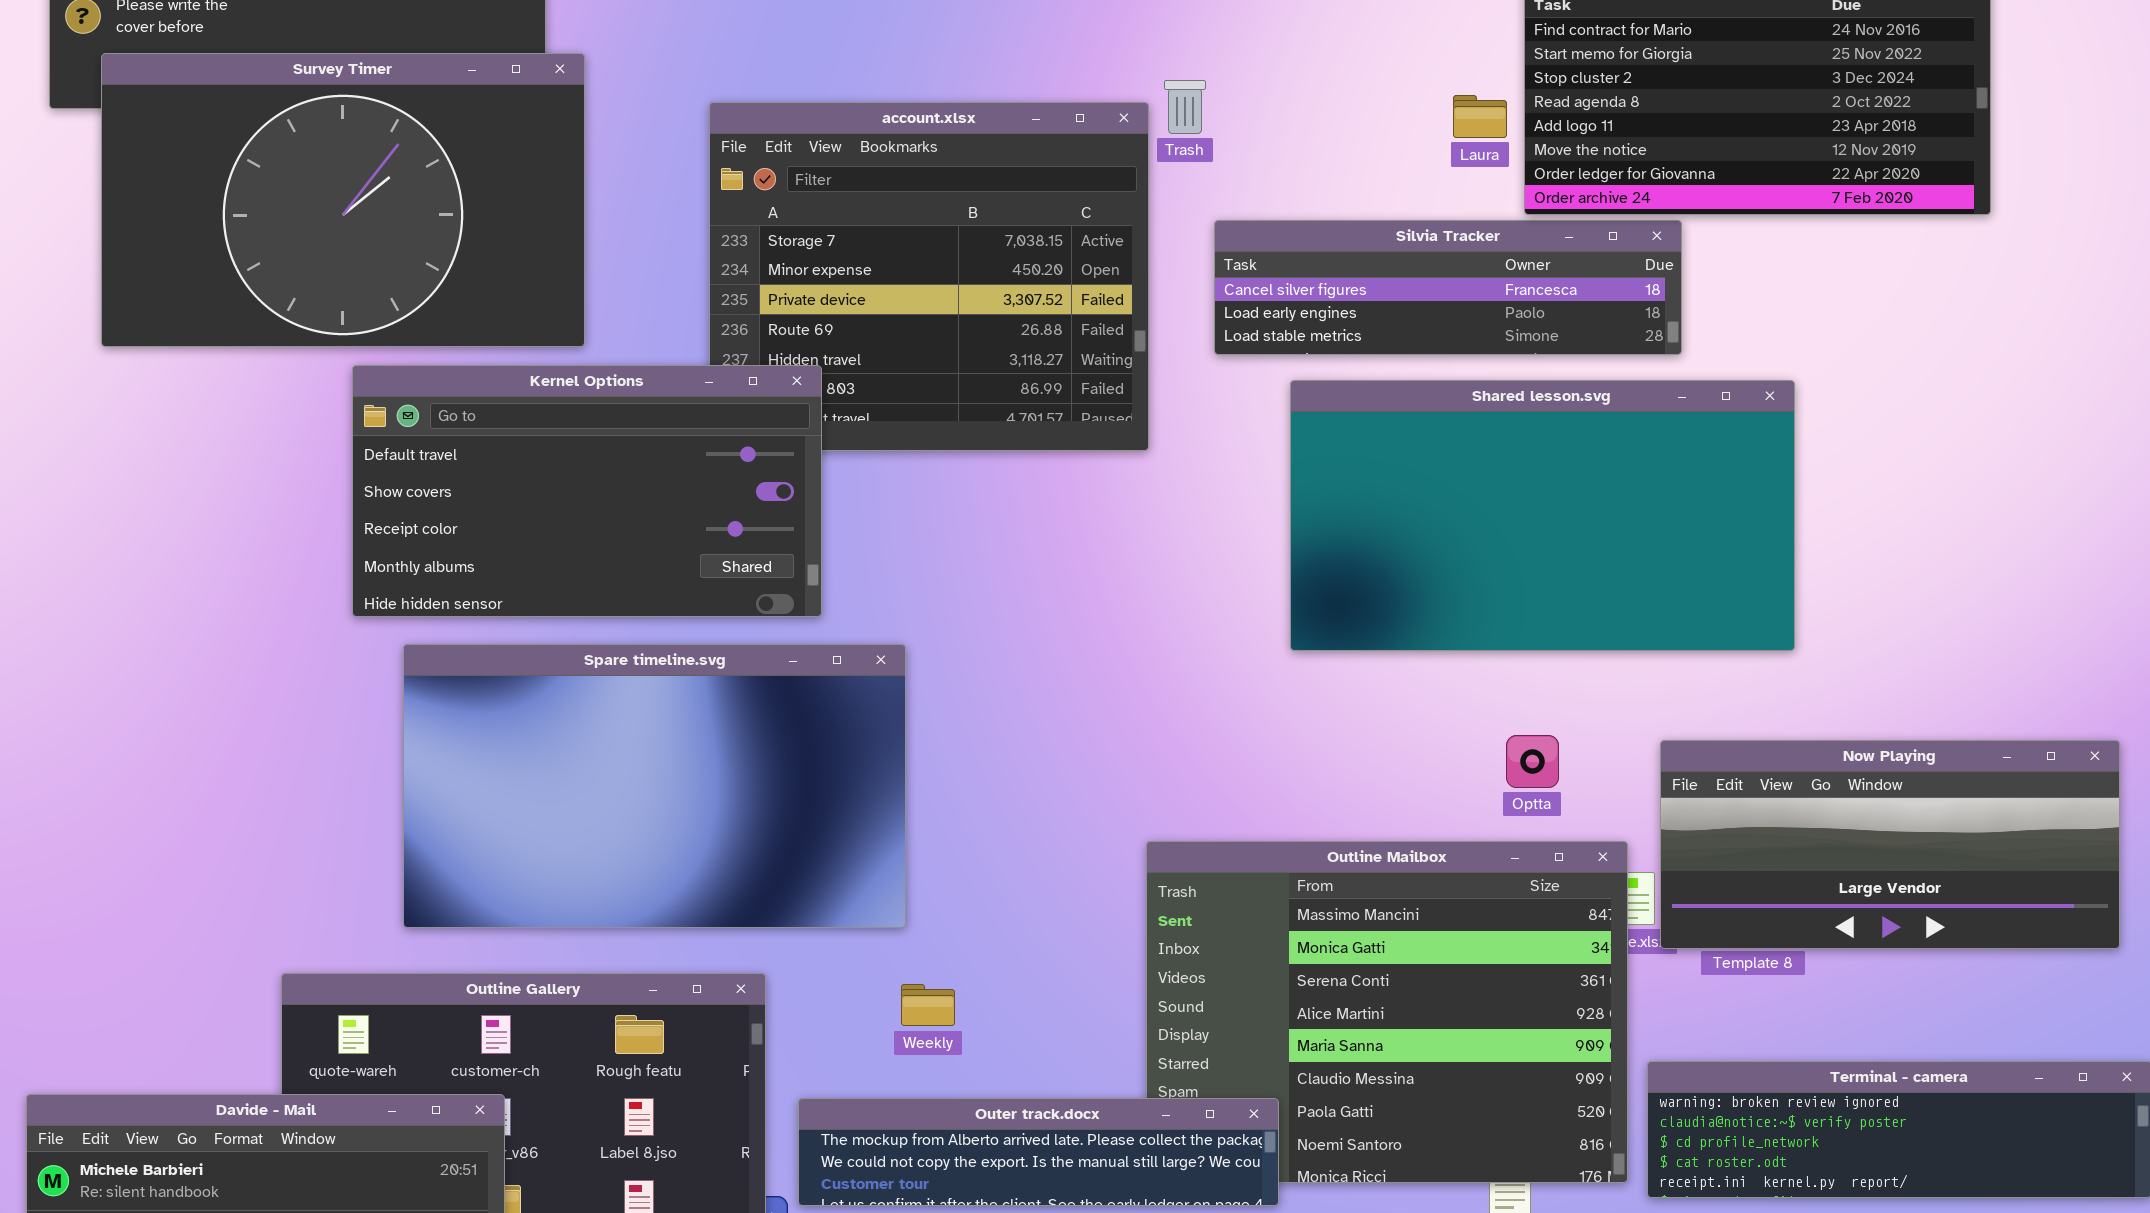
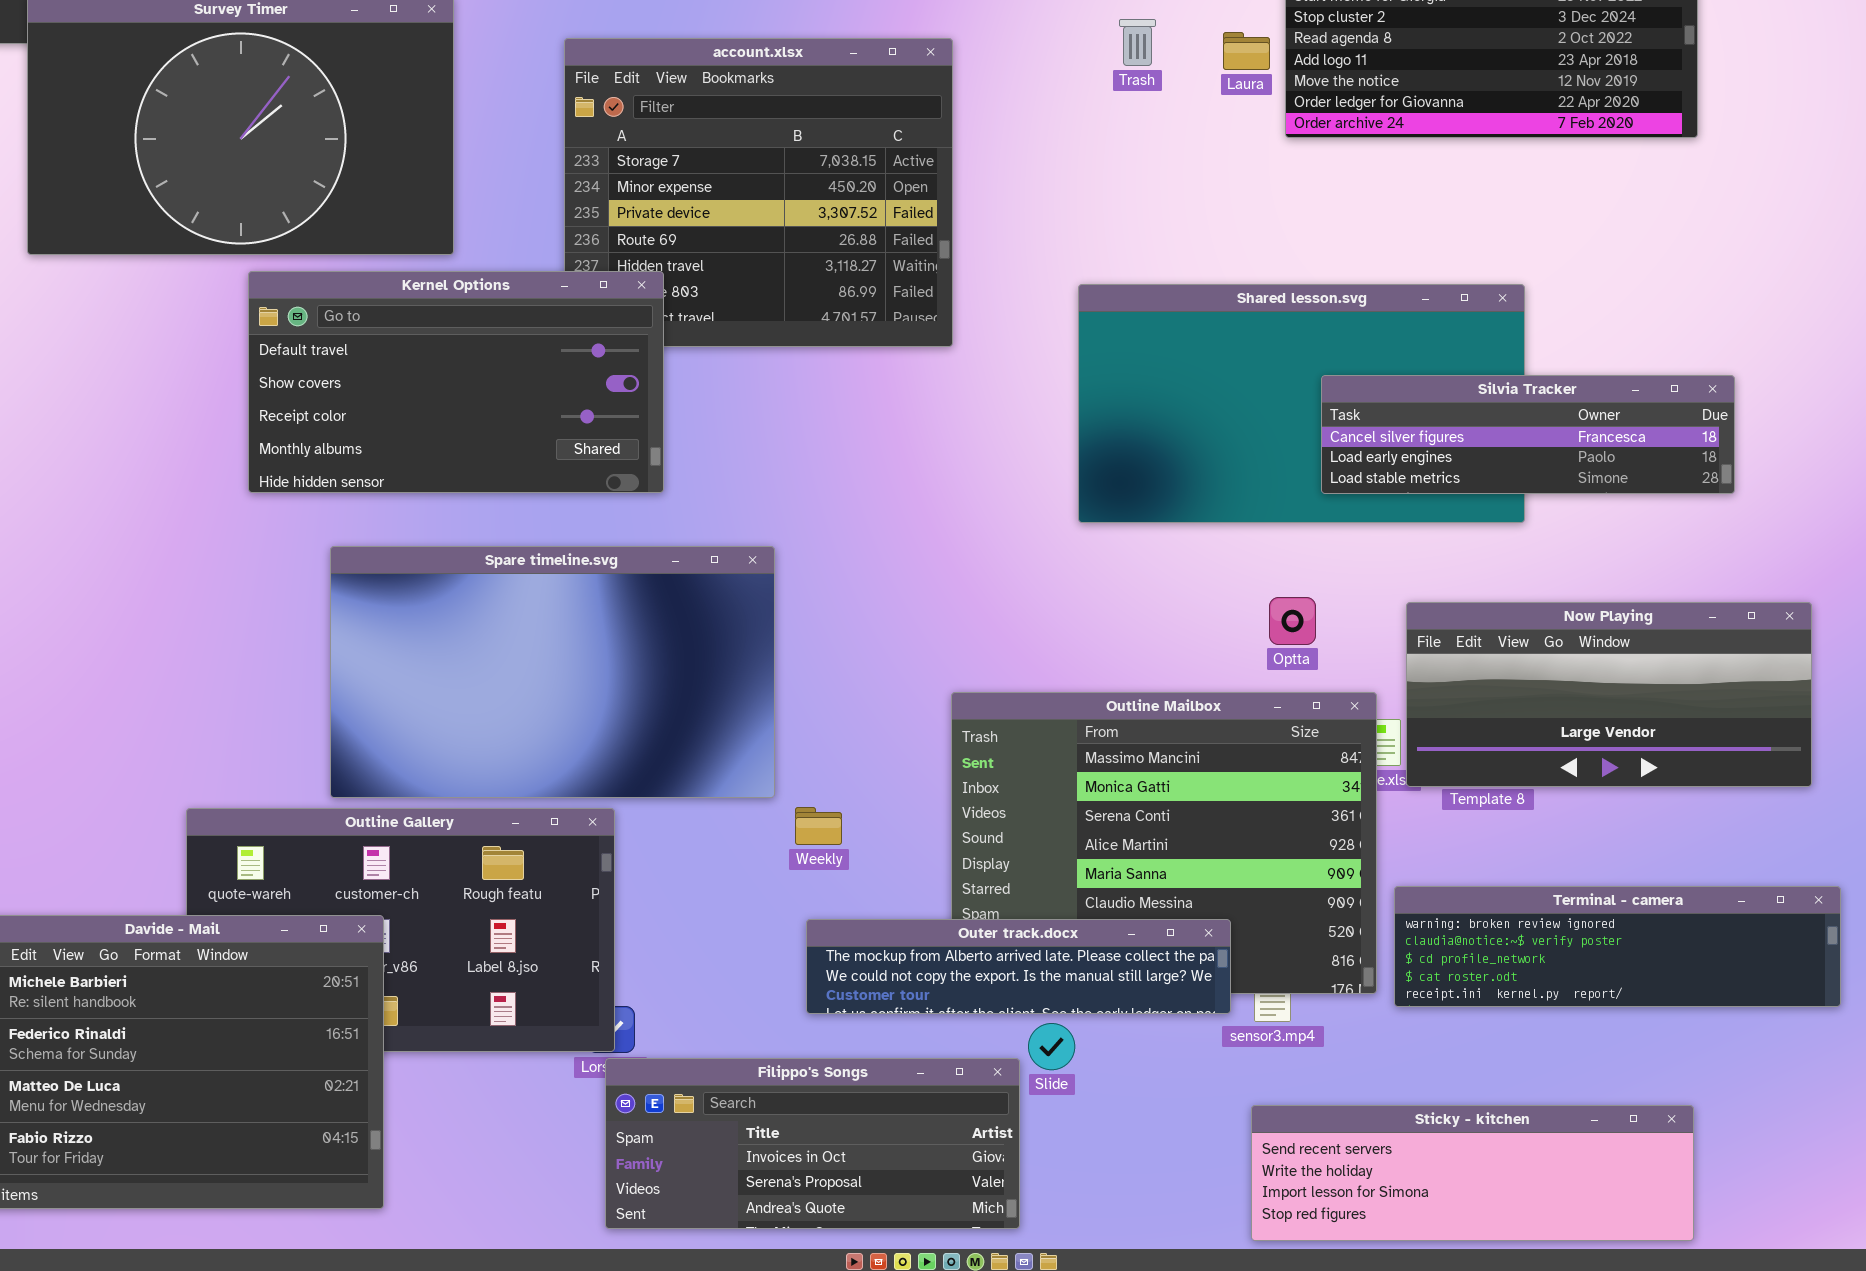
Trash: [1164,80,1206,134] -> [1119,19,1156,66], moved
Silvia Tracker: [1214,220,1682,355] -> [1321,375,1735,494], moved
Spare timeline.svg: [403,644,906,928] -> [330,546,775,798], moved
Weekly: [901,984,955,1026] -> [795,807,842,845], moved
Outer track.docx: [798,1098,1279,1206] -> [806,919,1231,1014], moved

